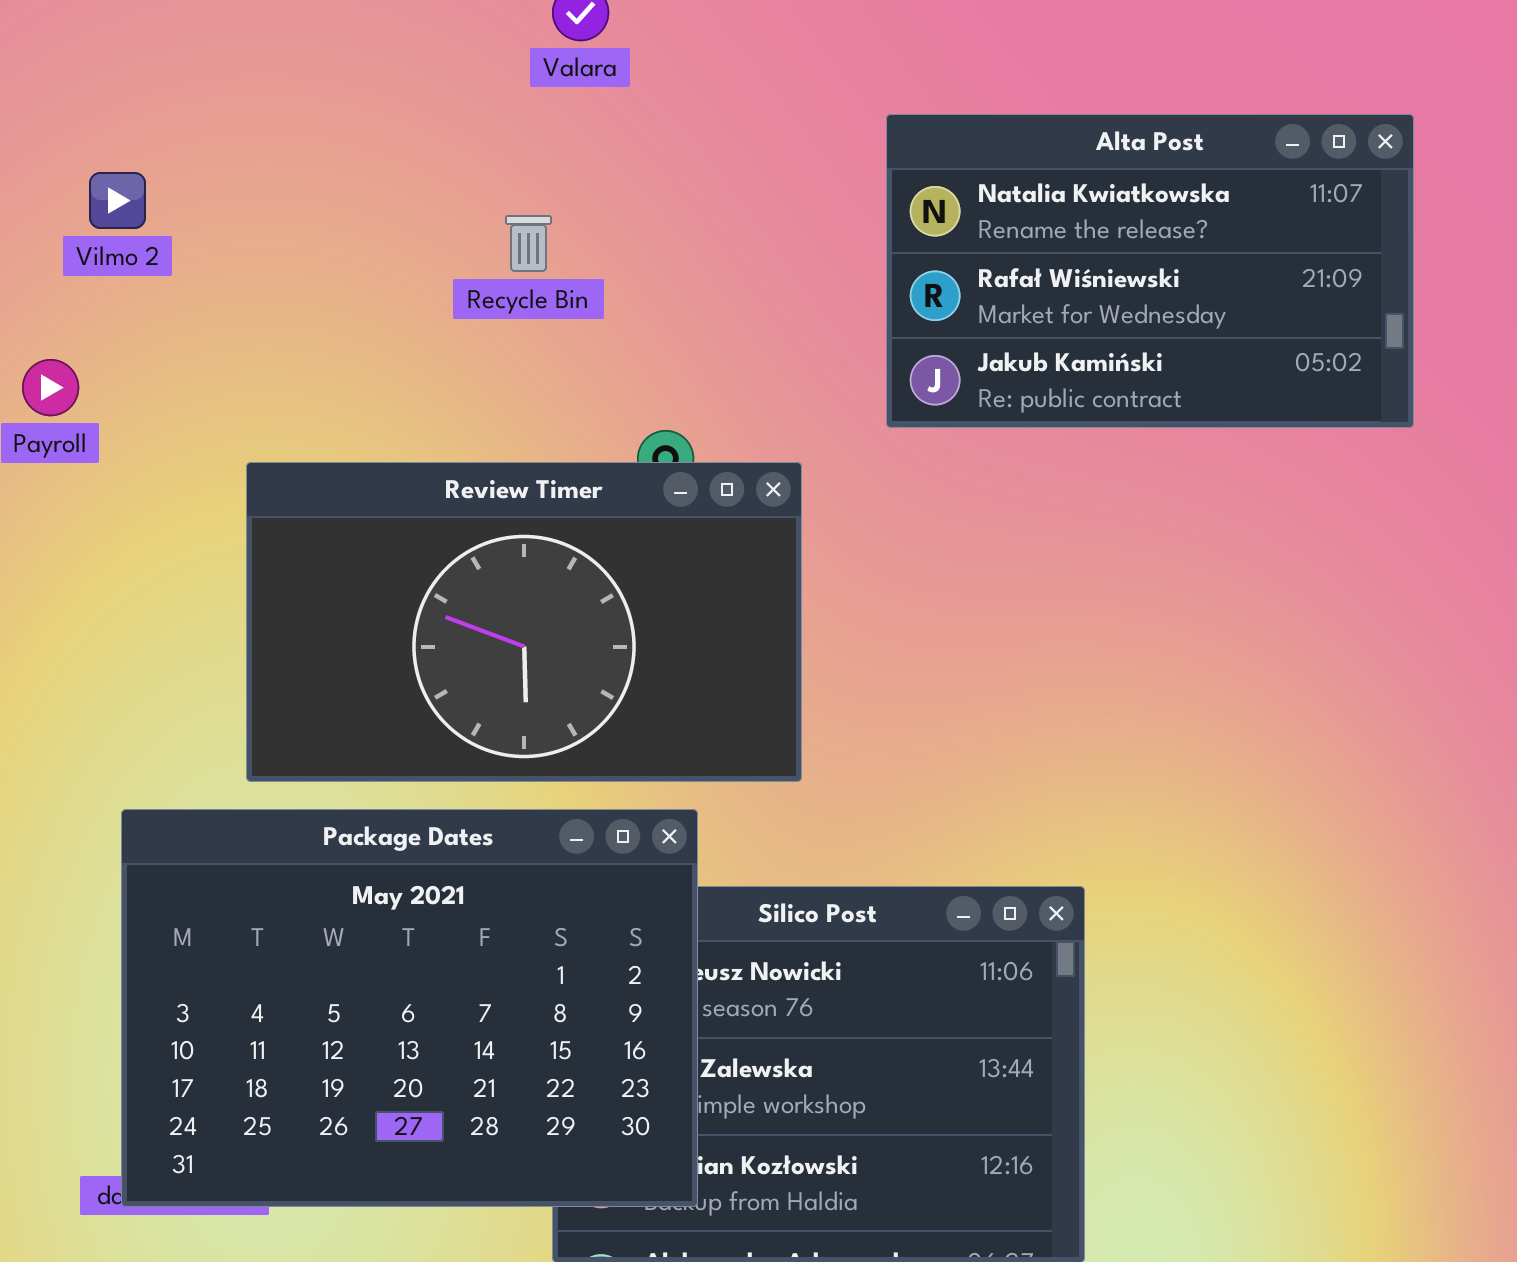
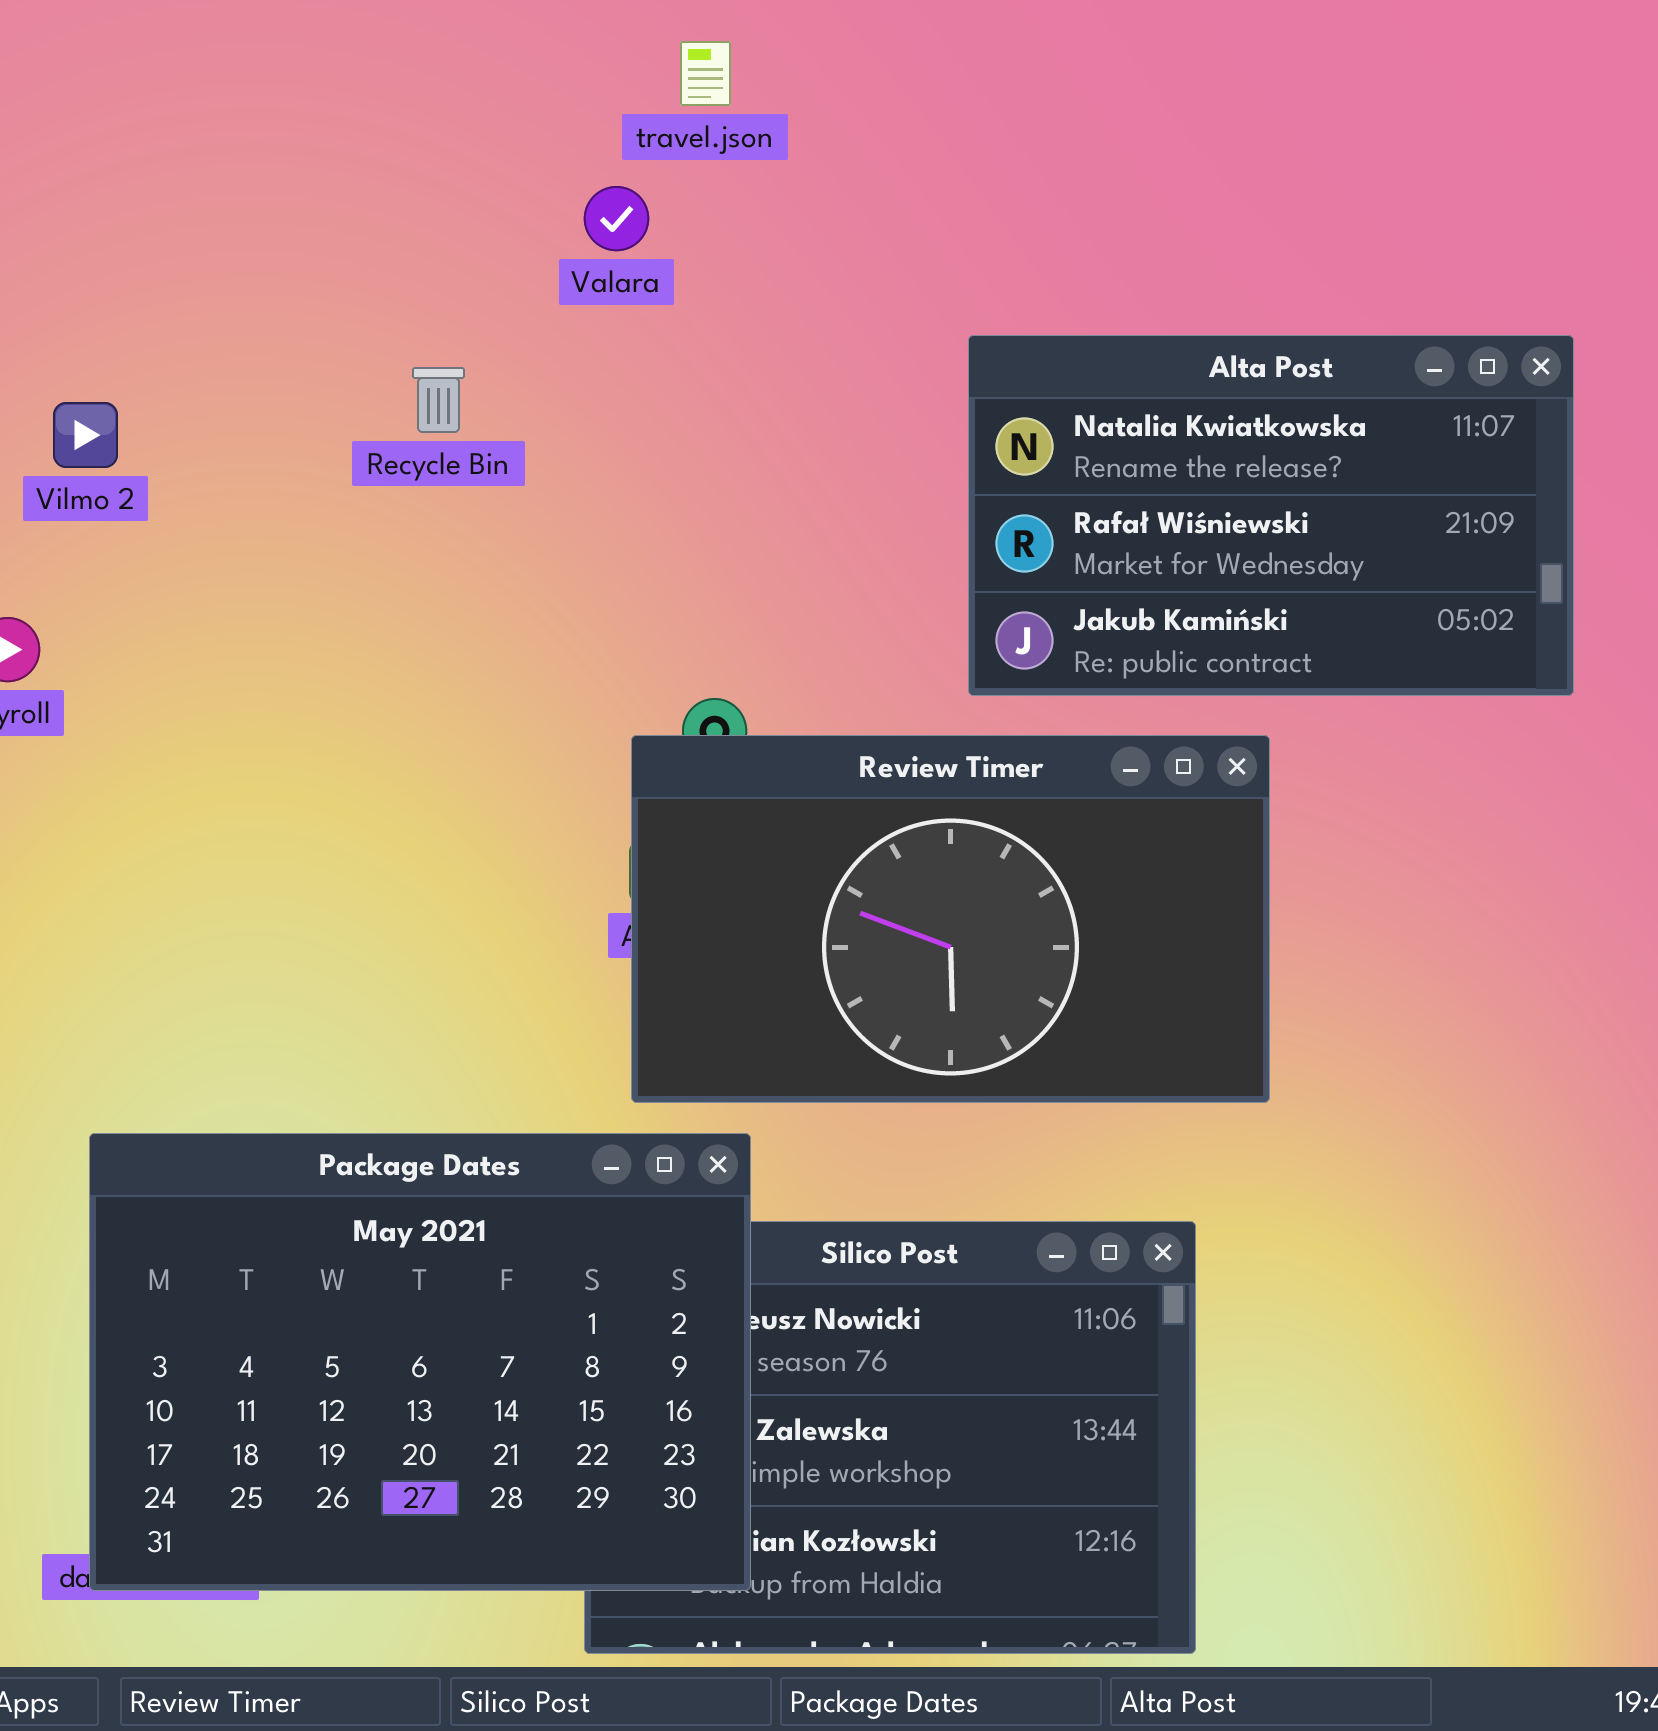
Recycle Bin: [505,215,552,272] -> [412,367,465,433], moved
Review Timer: [246,462,802,782] -> [631,735,1270,1103], moved

